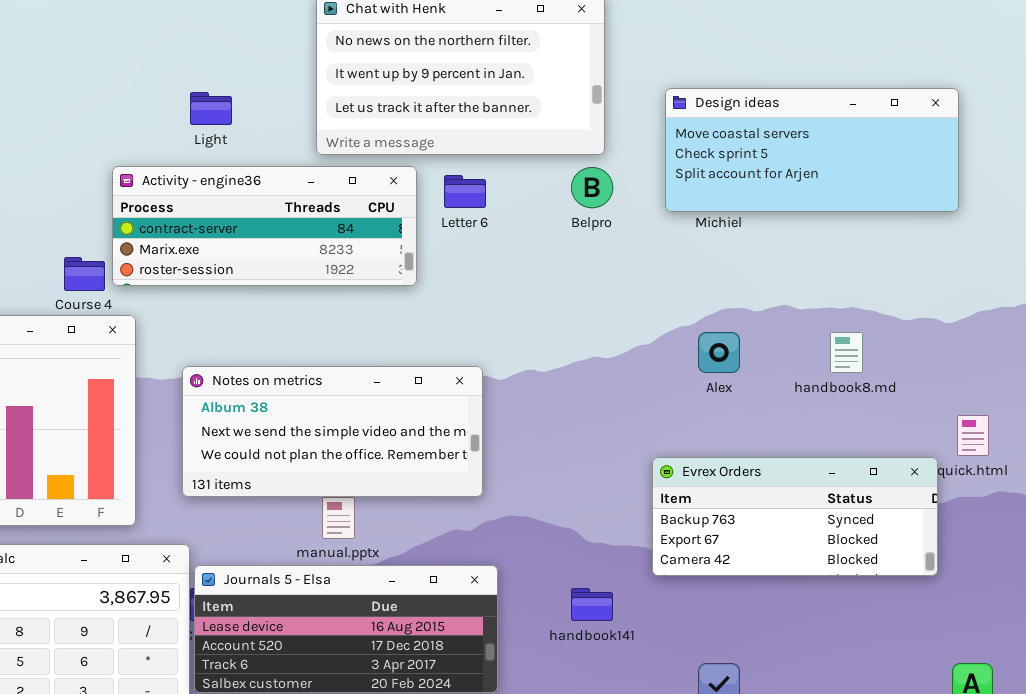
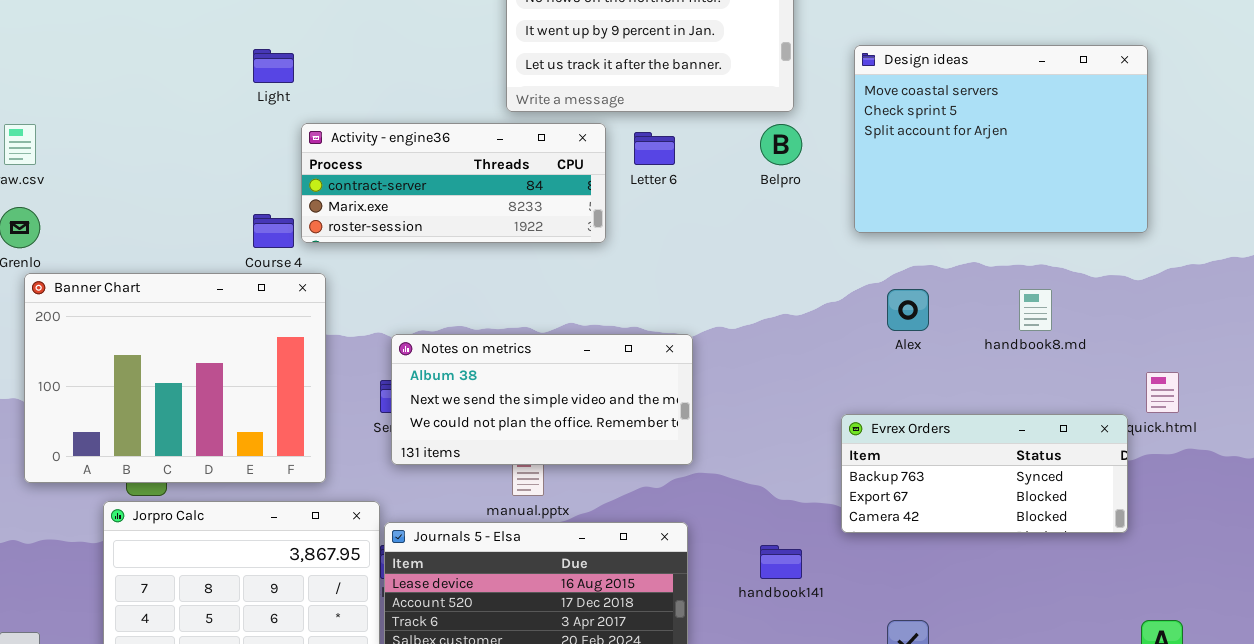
Design ideas: [665,88,959,212] -> [854,45,1148,233], resized
Light: [190,92,232,125] -> [253,49,294,83], moved
Notes on metrics: [182,366,483,497] -> [391,334,693,465], moved

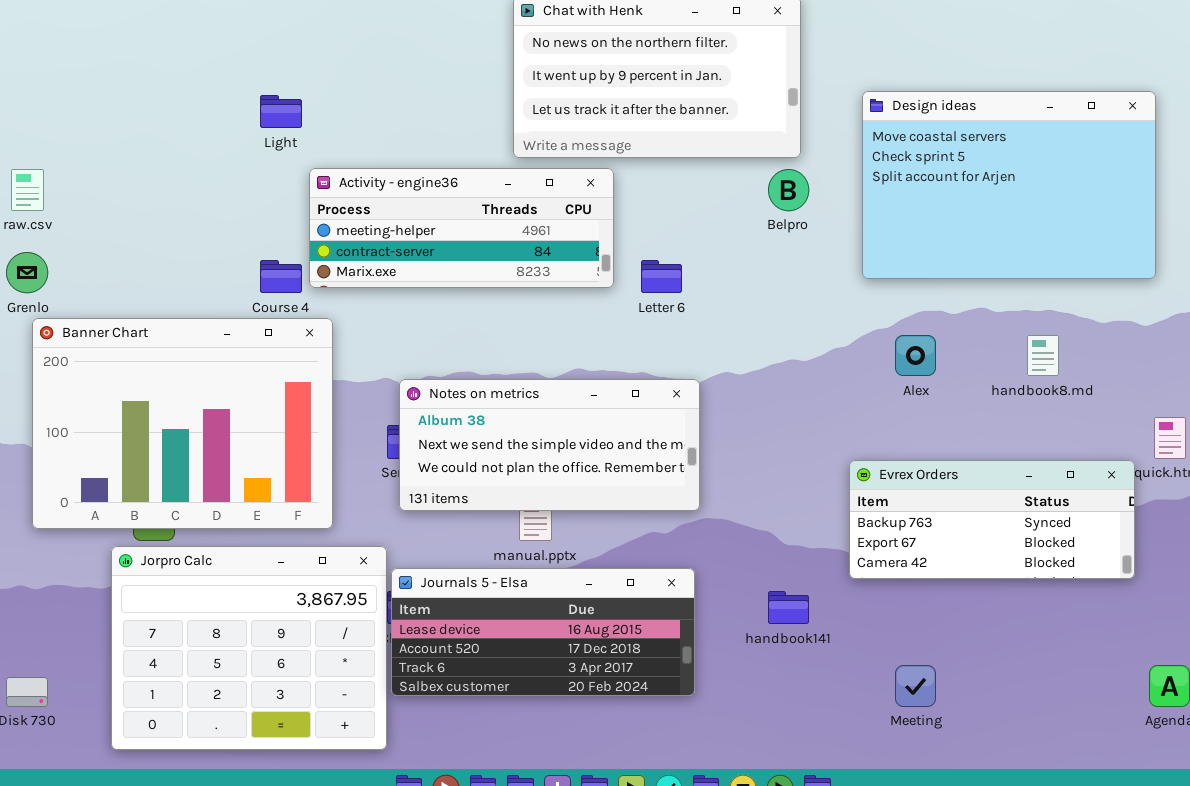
Activity - engine36: [301,123,606,243] -> [309,168,614,288], scrolled up 1 row
Letter 6: [634,132,675,165] -> [641,260,682,293], moved

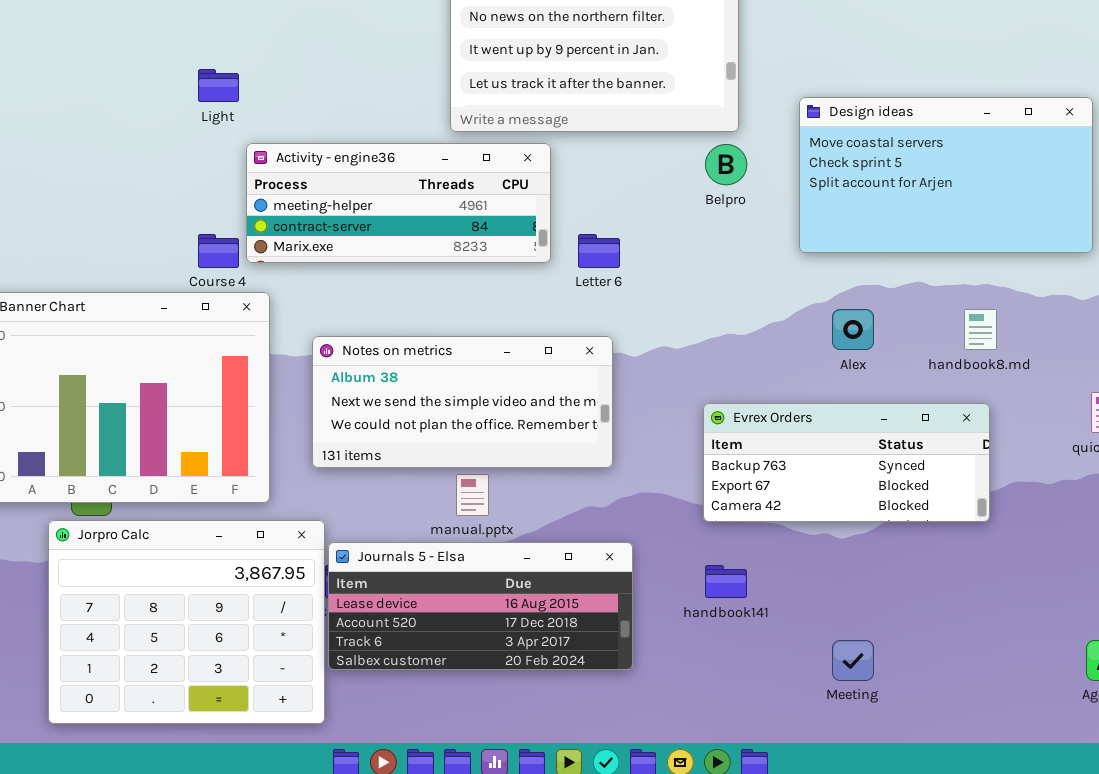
Design ideas: [862,91,1156,279] -> [799,97,1093,253], resized
Notes on metrics: [399,379,700,511] -> [312,336,613,468], moved
Evrex Orders: [849,460,1135,579] -> [703,403,990,522], moved

